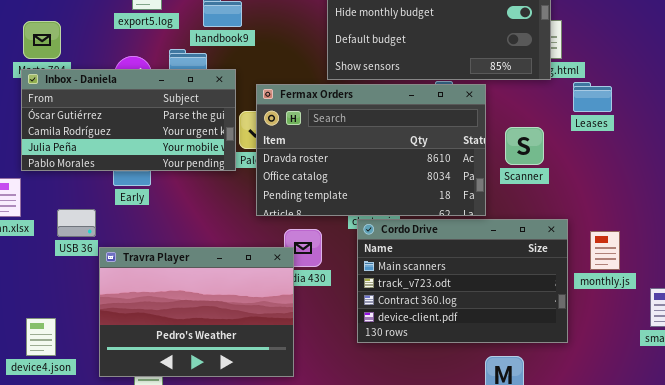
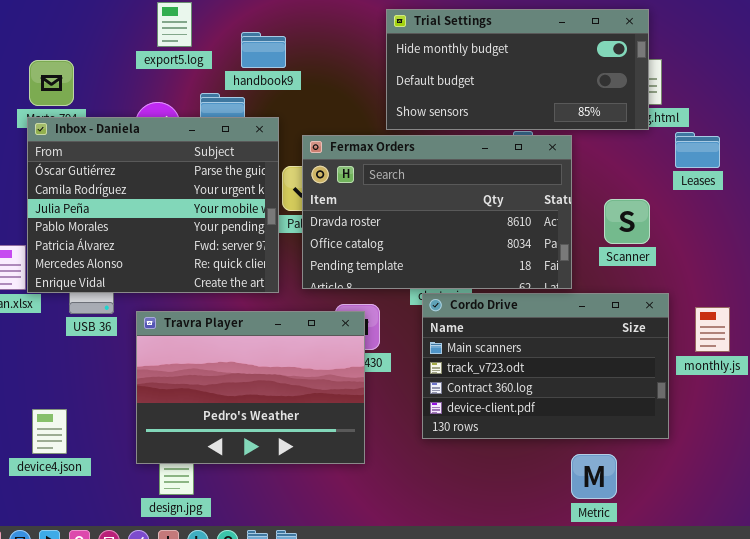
Inbox - Daniela: [21,69,236,171] -> [27,117,279,293], resized
Scanner: [505,127,544,165] -> [604,199,650,244], moved
Travra Player: [99,247,294,377] -> [136,311,365,464], moved

